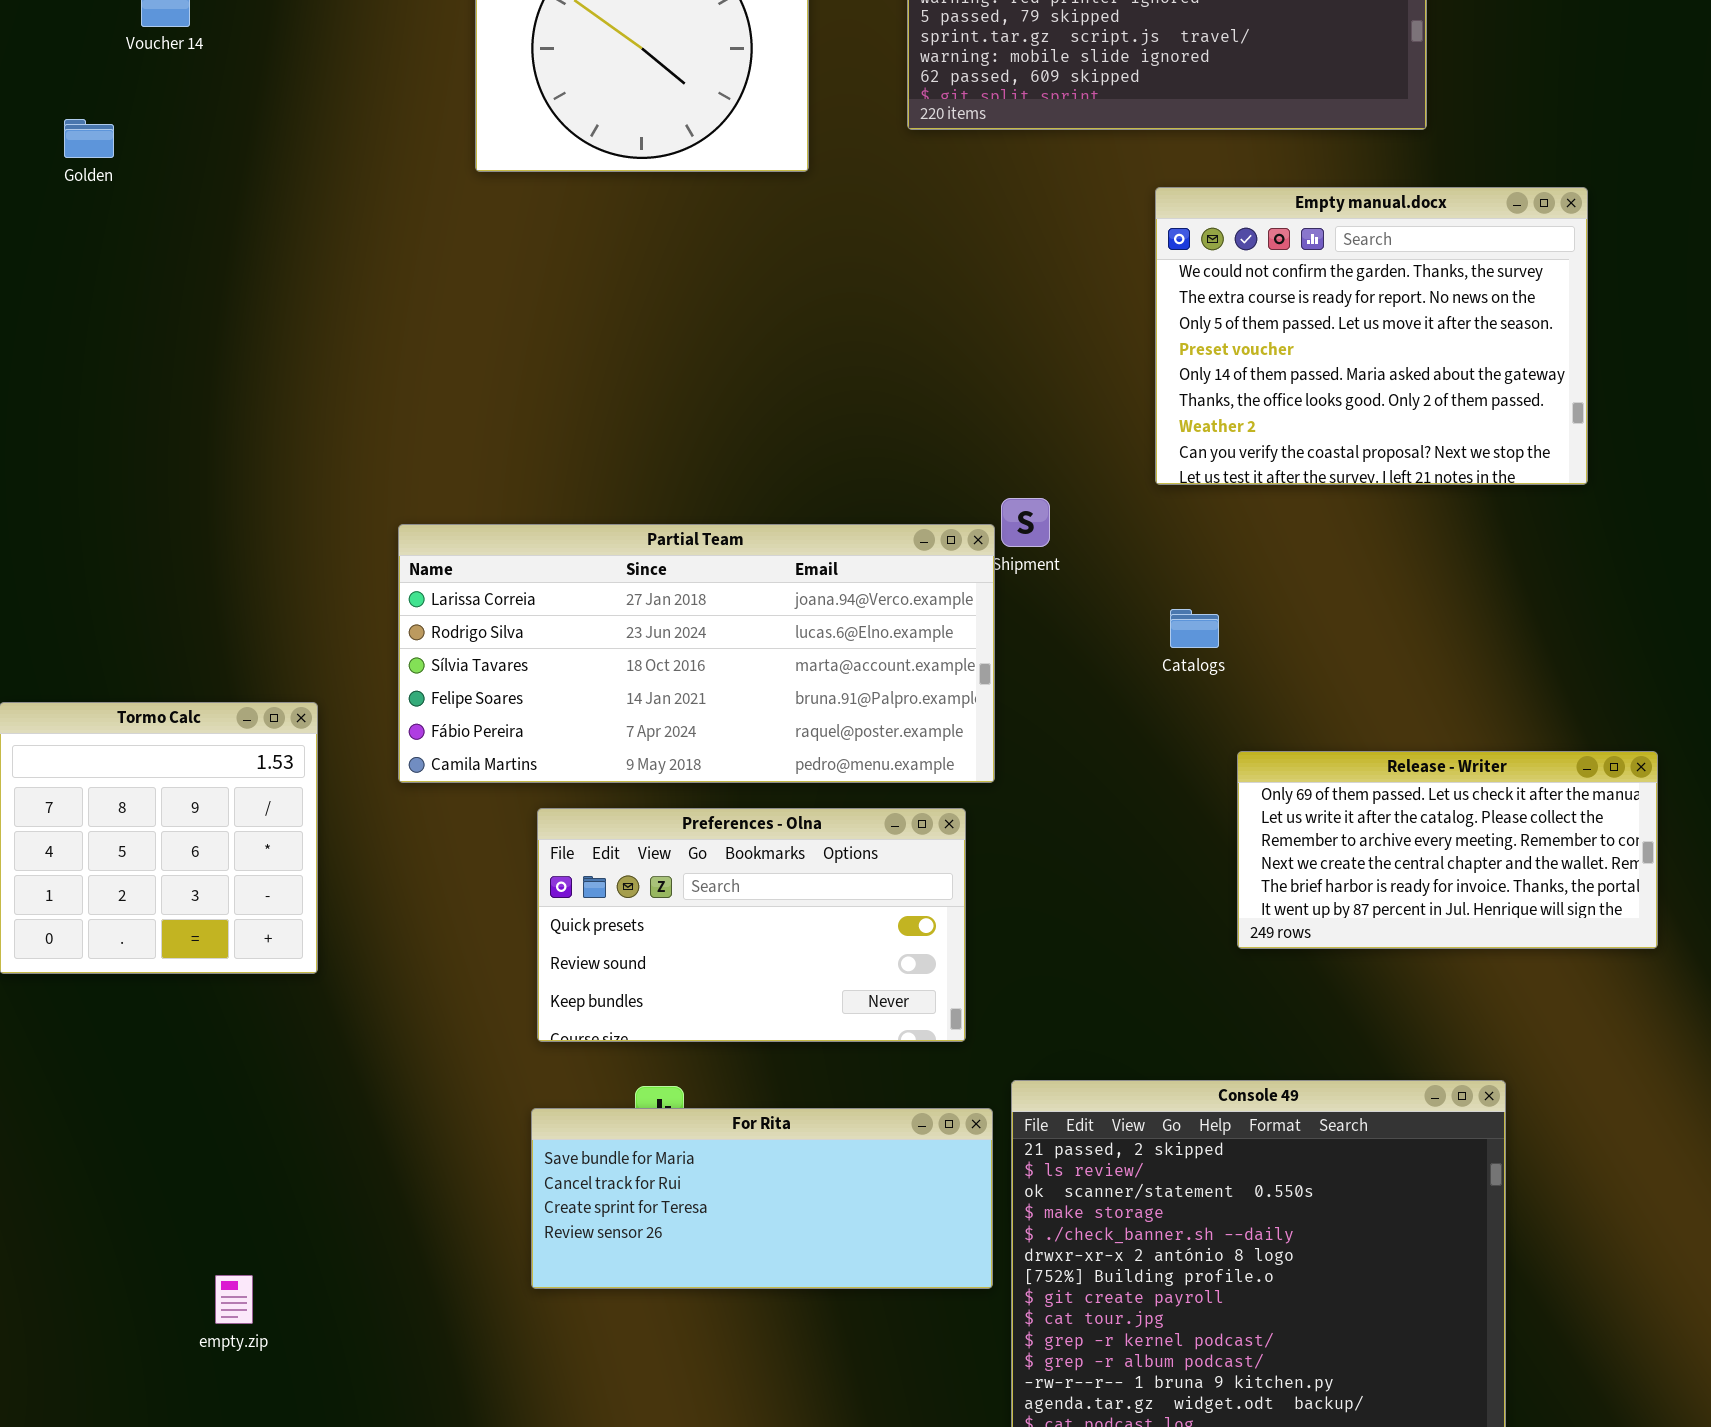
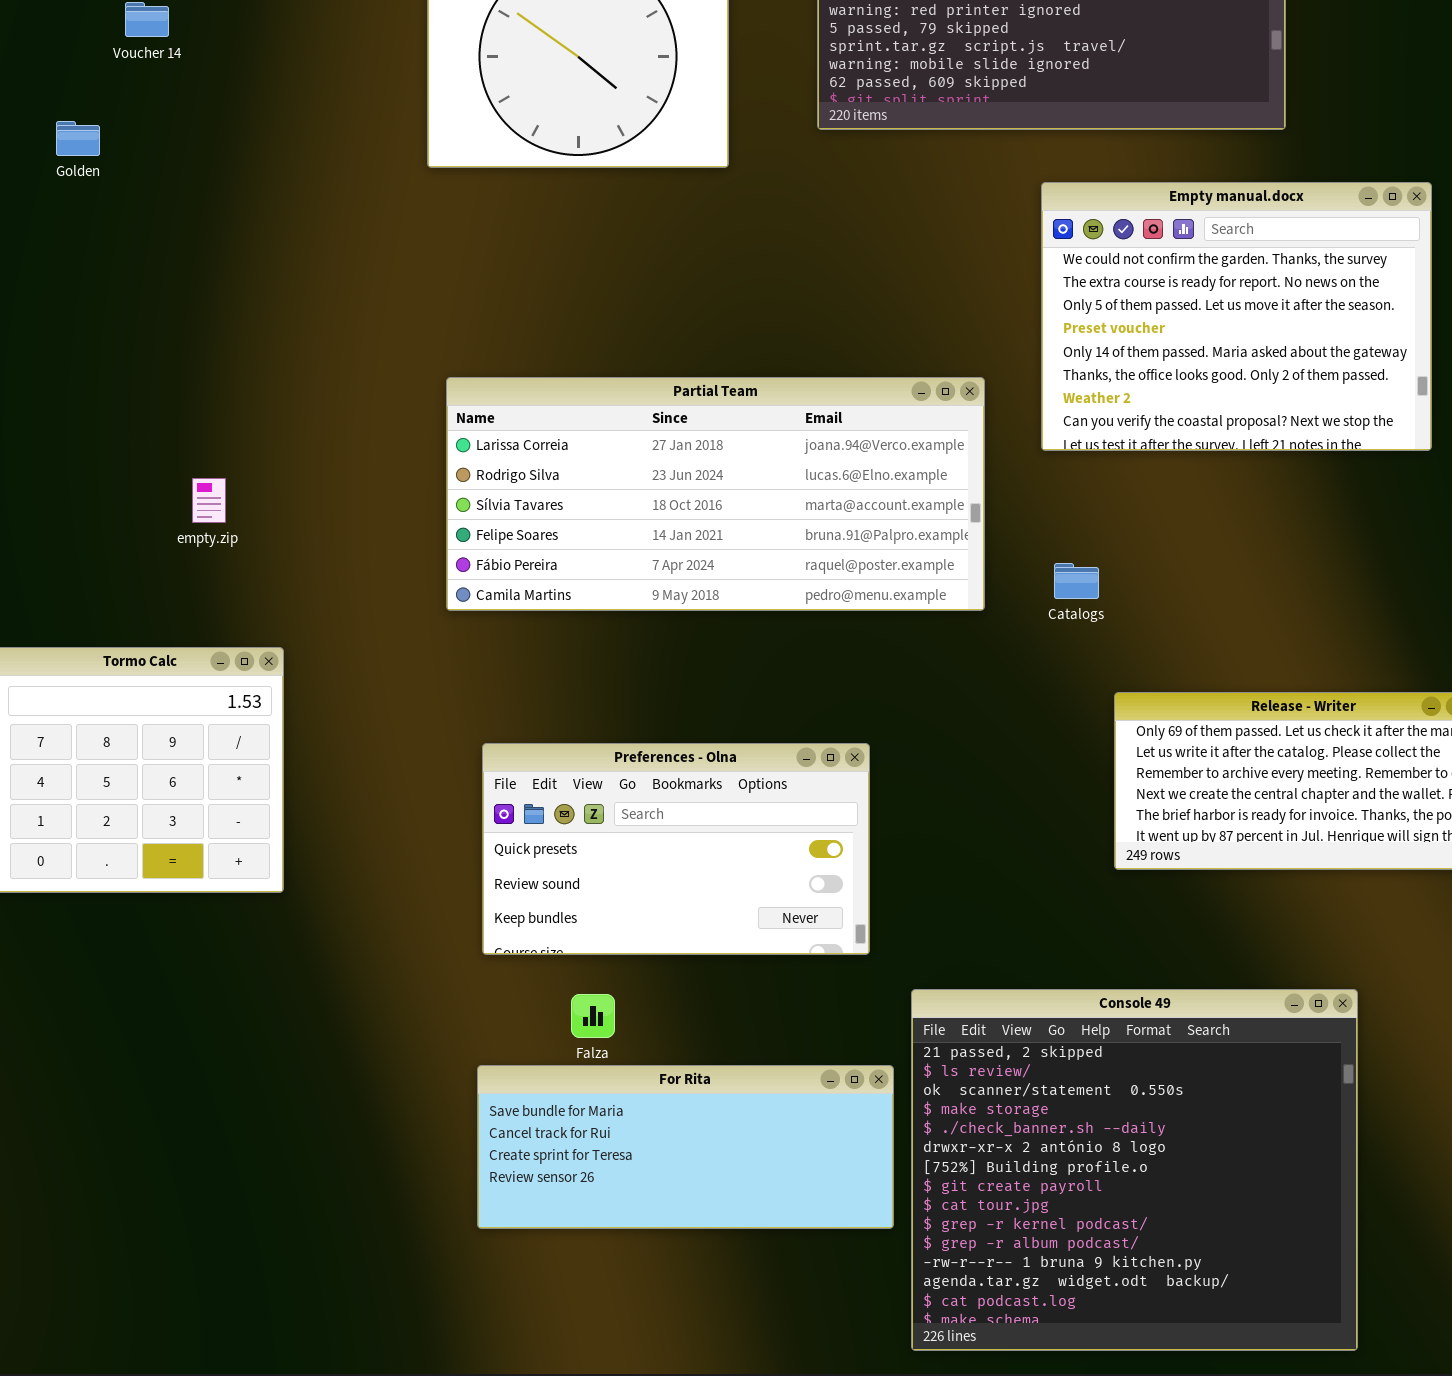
Partial Team: [398,524,995,783] -> [446,377,985,611], moved
For Rita: [531,1108,993,1289] -> [477,1065,894,1229], moved
empty.zip: [215,1275,253,1324] -> [192,478,226,523], moved

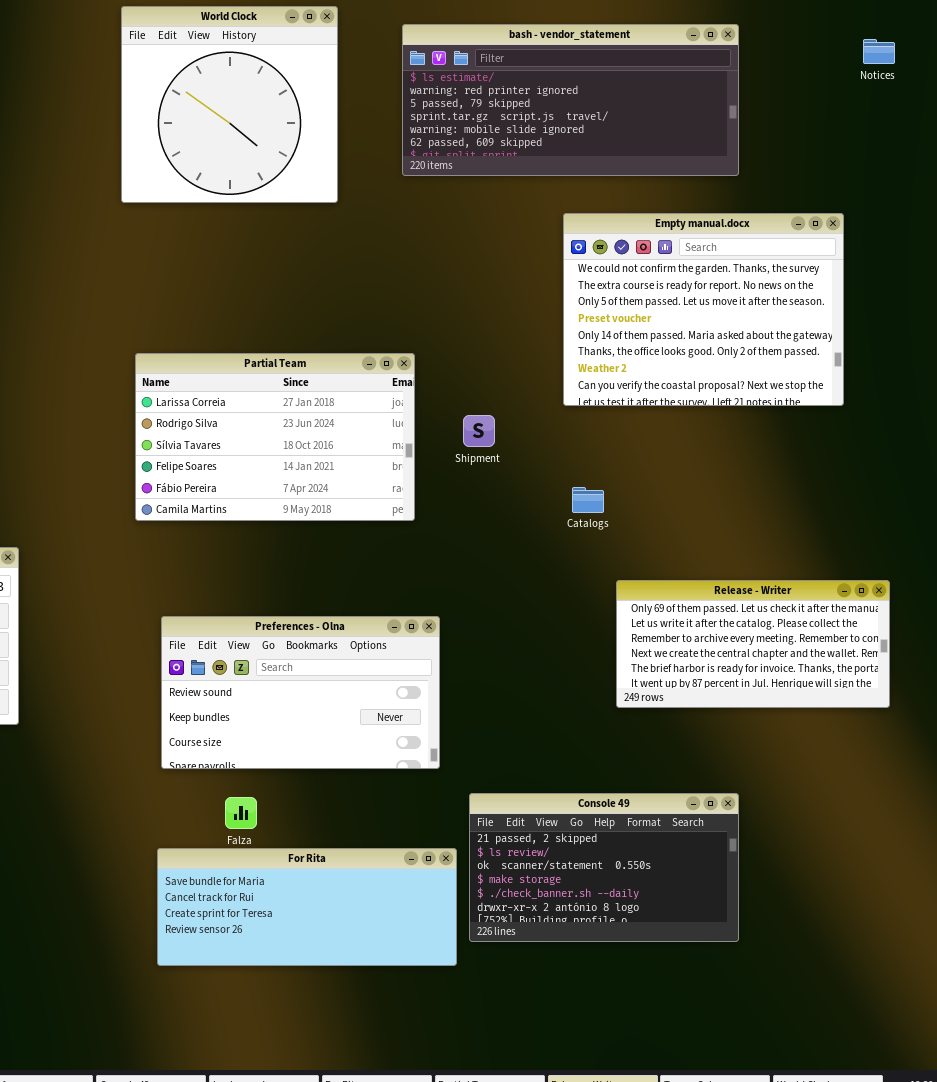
Partial Team: [446,377,985,611] -> [135,353,415,521], resized
Preferences - Olna: [482,743,870,955] -> [161,616,440,769], scrolled down 1 row
Console 49: [911,989,1358,1351] -> [469,793,739,942], resized

